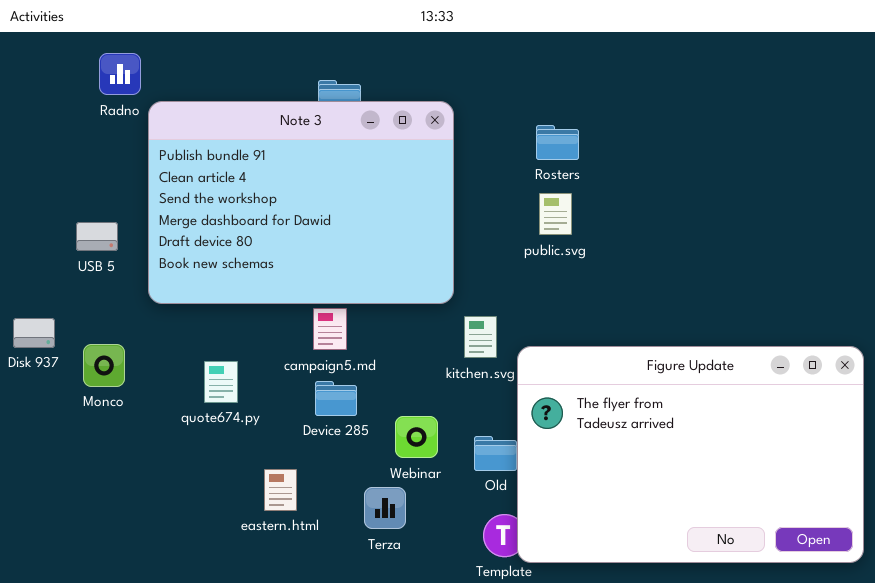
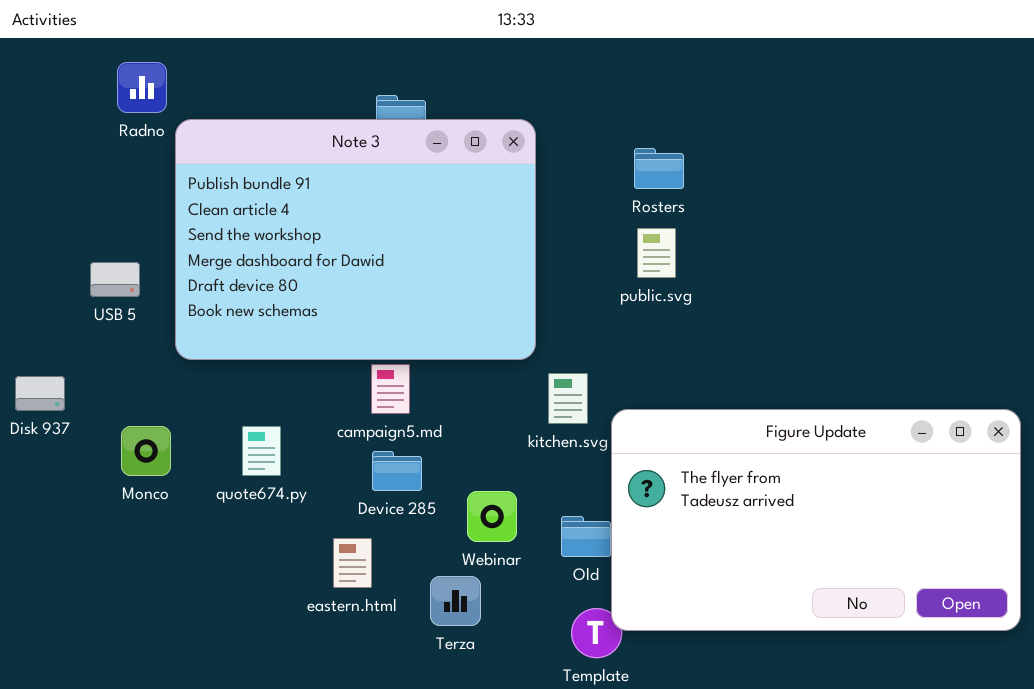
Monco: [83,344,125,387] -> [121,426,171,476], moved
Figure Update: [517,346,864,563] -> [611,409,1021,631], resized
eastern.html: [264,469,297,511] -> [333,538,372,588], moved

